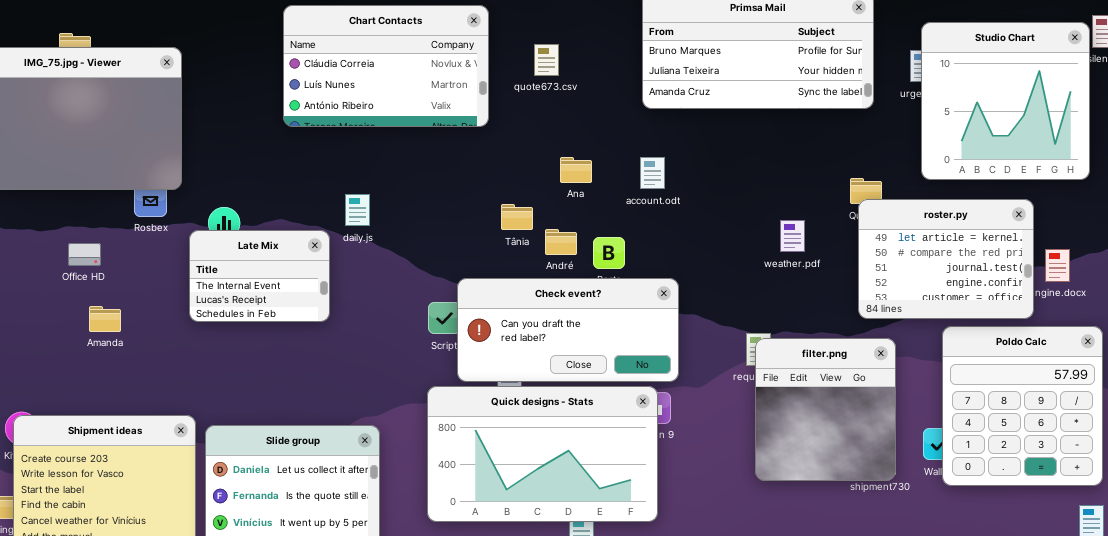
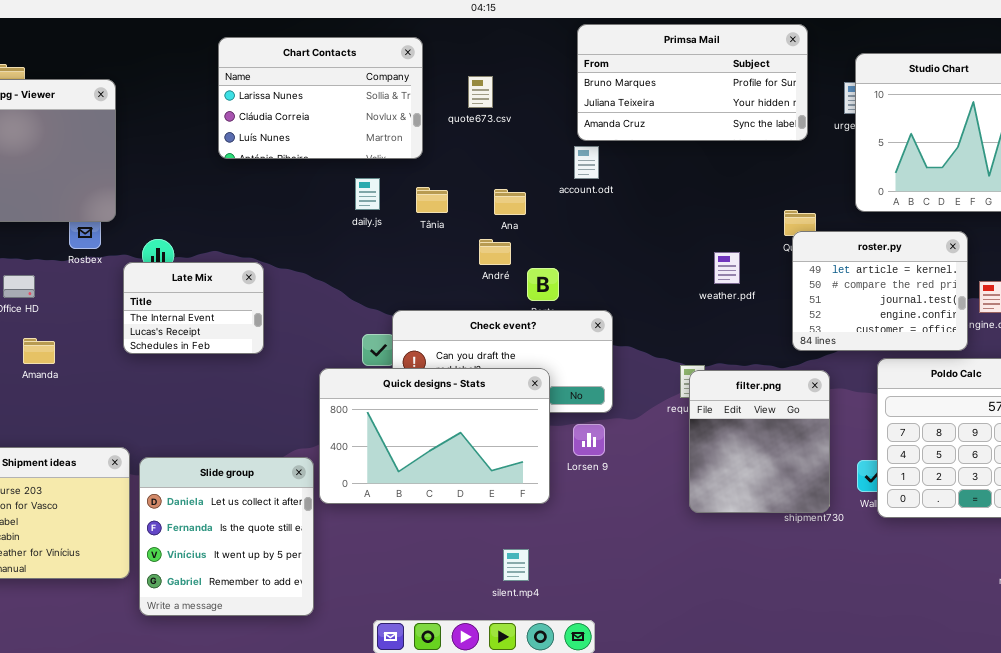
Chart Contacts: [283,5,489,127] -> [218,37,423,159], scrolled up 1 row
account.odt: [640,157,665,189] -> [574,146,599,179], moved
daily.js: [345,194,370,226] -> [355,178,380,210], moved
Tânia: [501,204,533,230] -> [416,187,448,213], moved
André: [545,229,577,255] -> [479,239,511,265], moved
Quick designs - Stats: [427,386,658,522] -> [319,368,550,504], moved

